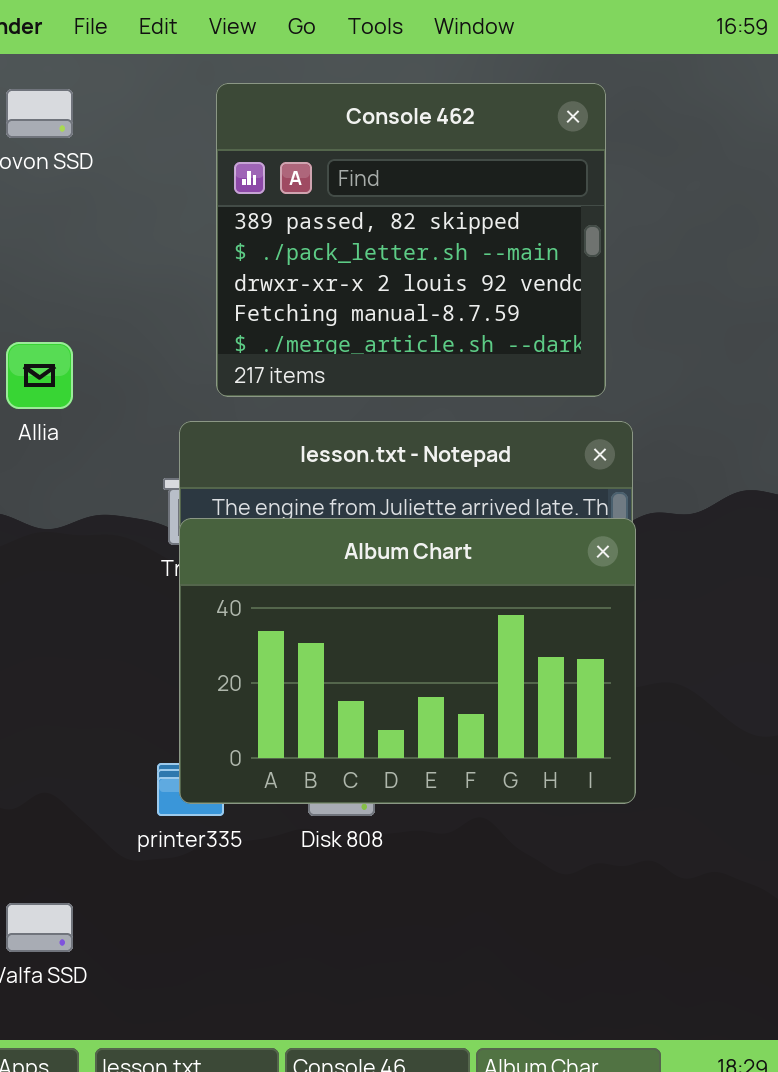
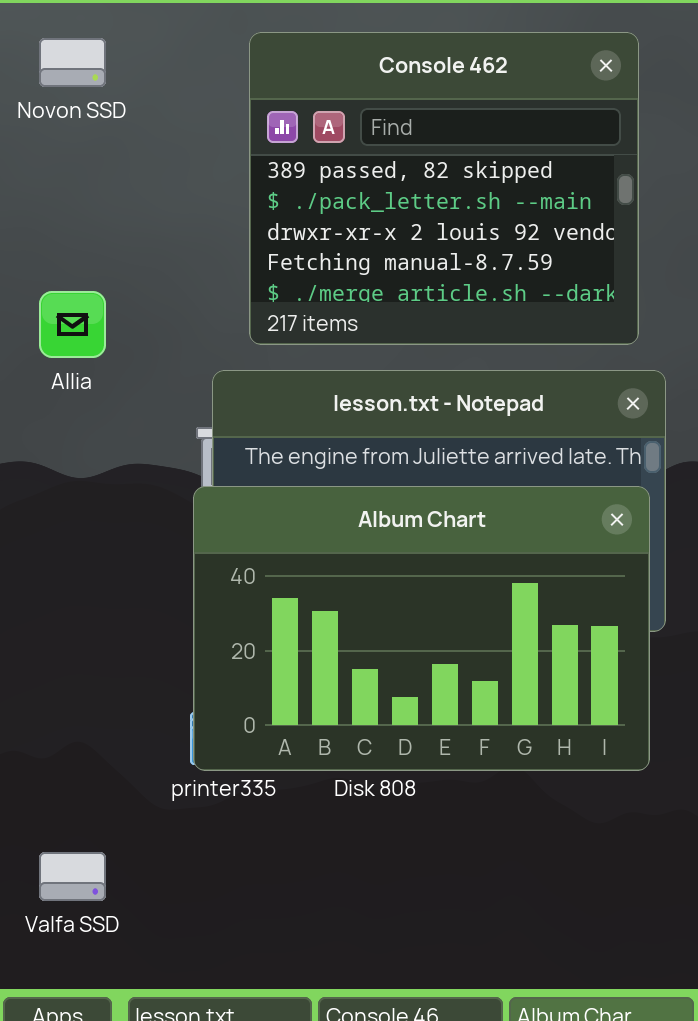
Album Chart: [179,518,636,804] -> [193,486,650,771], moved

